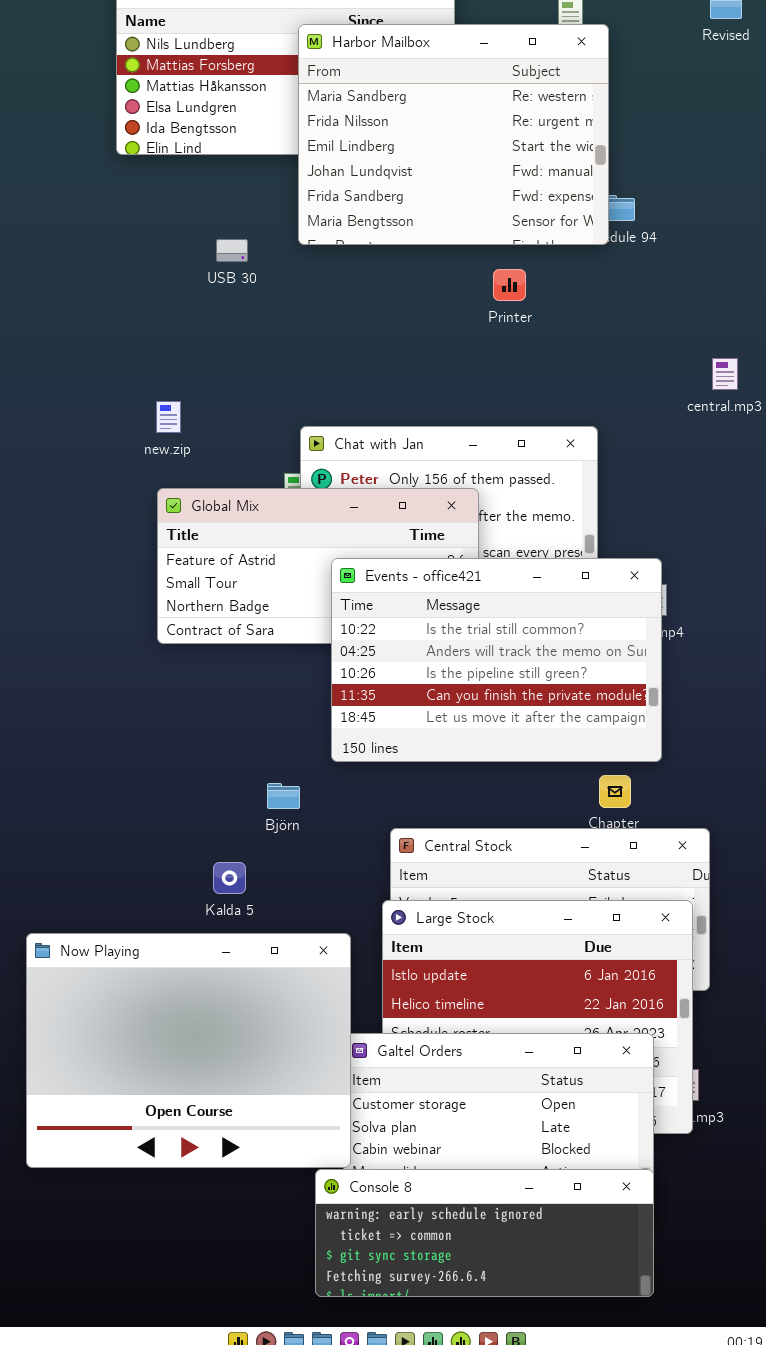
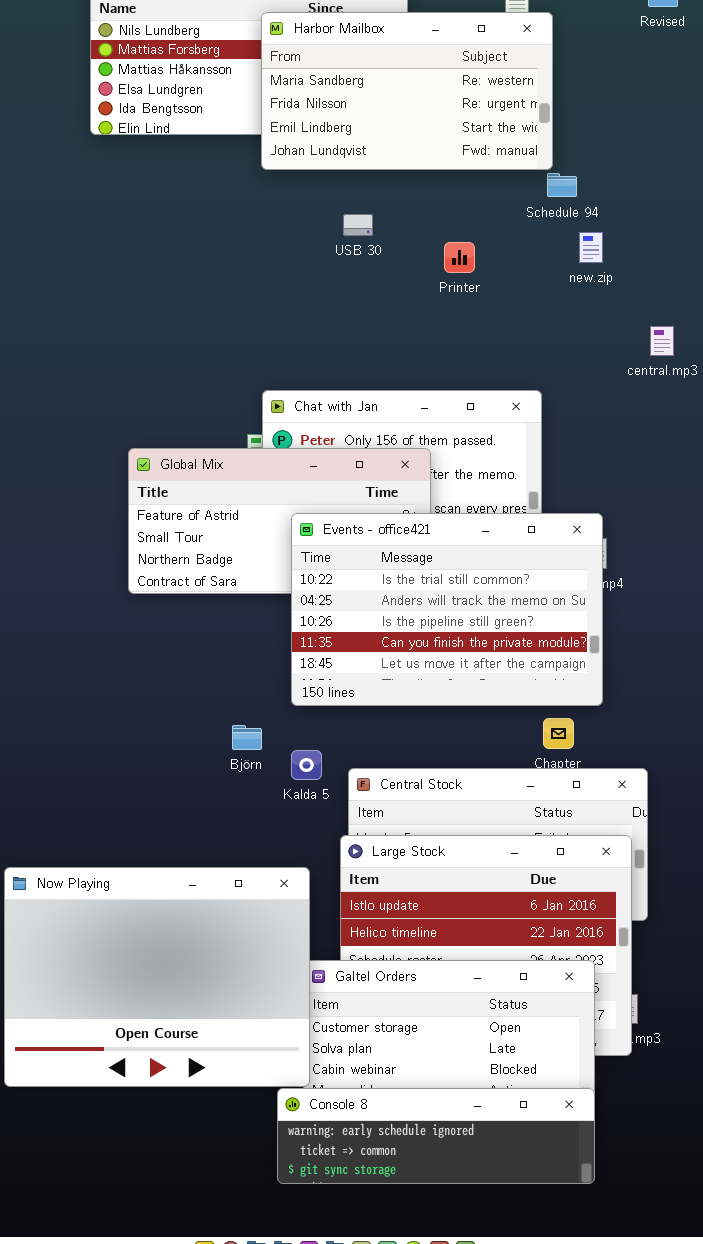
Harbor Mailbox: [298,24,609,245] -> [261,12,553,170], resized
USB 30: [216,239,248,262] -> [343,214,373,236], moved
new.zip: [156,401,181,433] -> [579,232,603,263], moved
Kalda 5: [213,862,246,894] -> [291,750,322,780], moved
Console 8: [315,1169,654,1297] -> [277,1088,595,1184], resized

